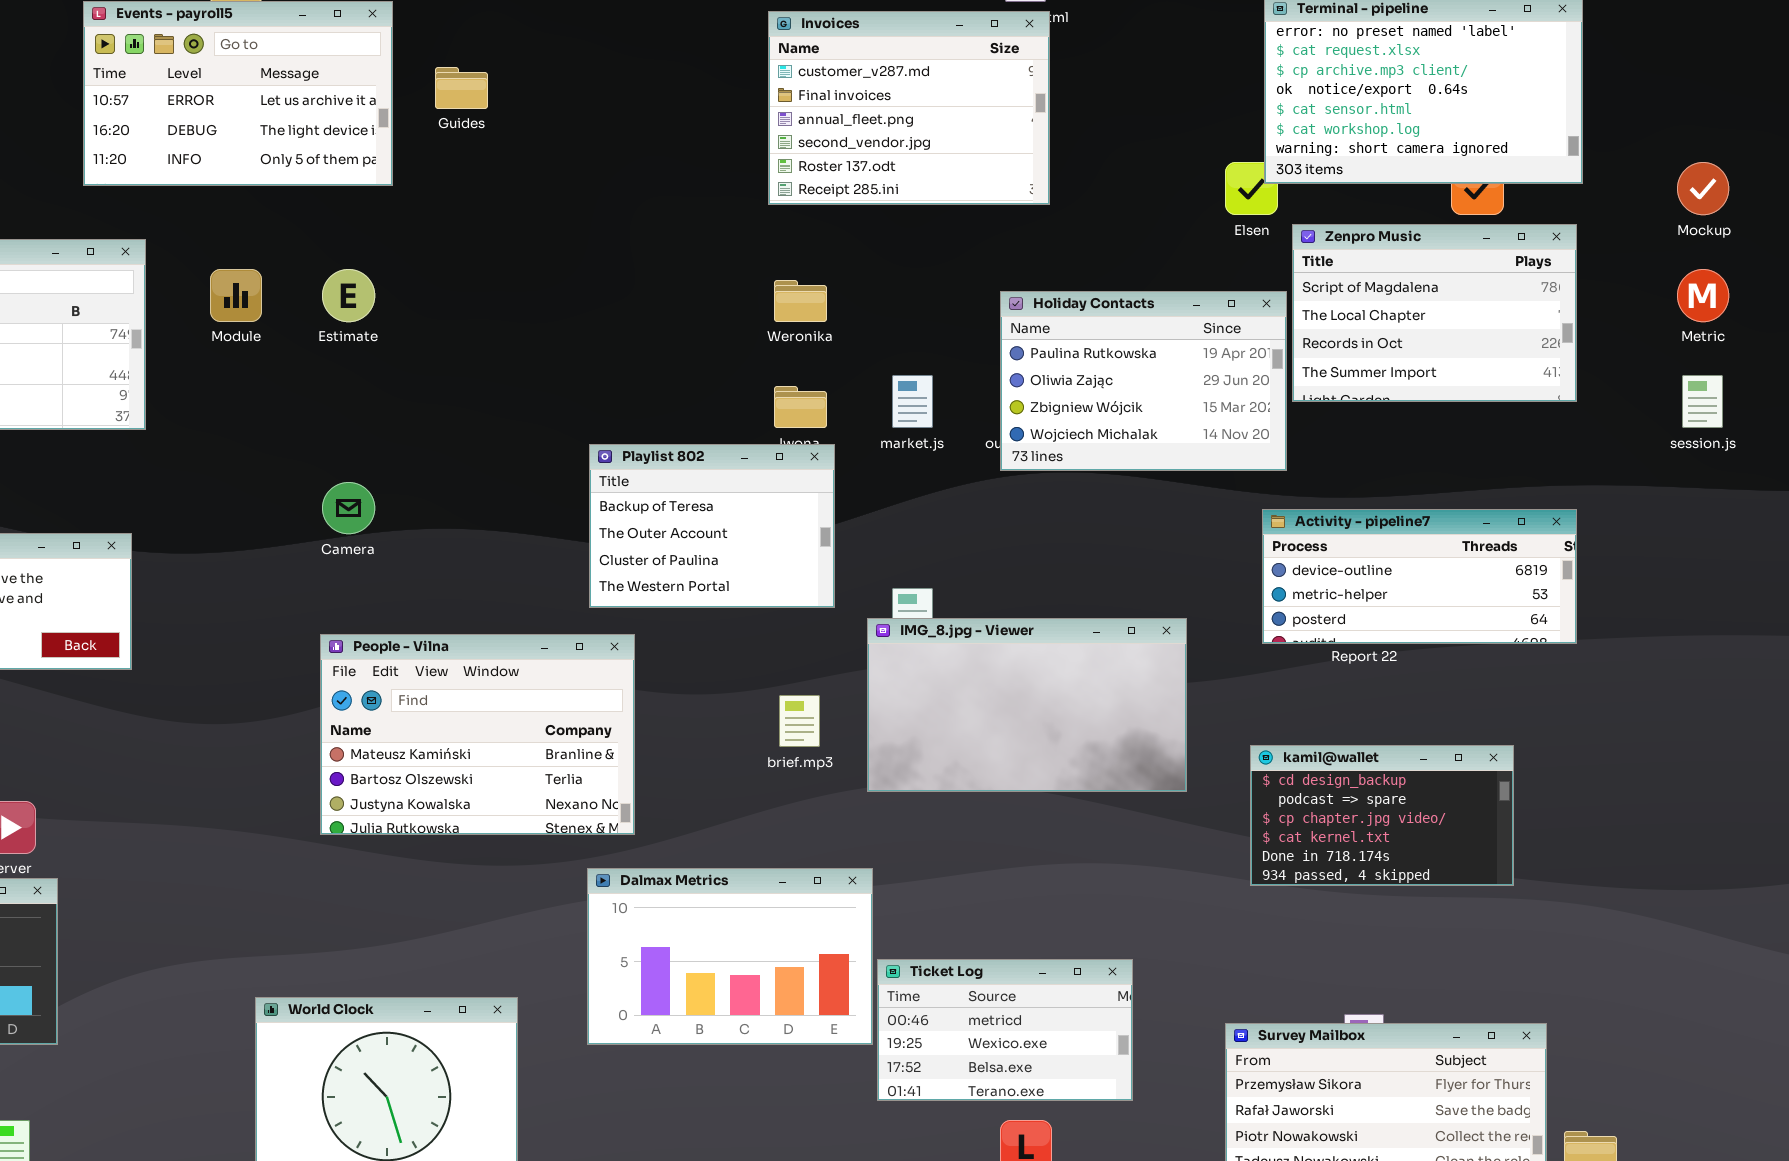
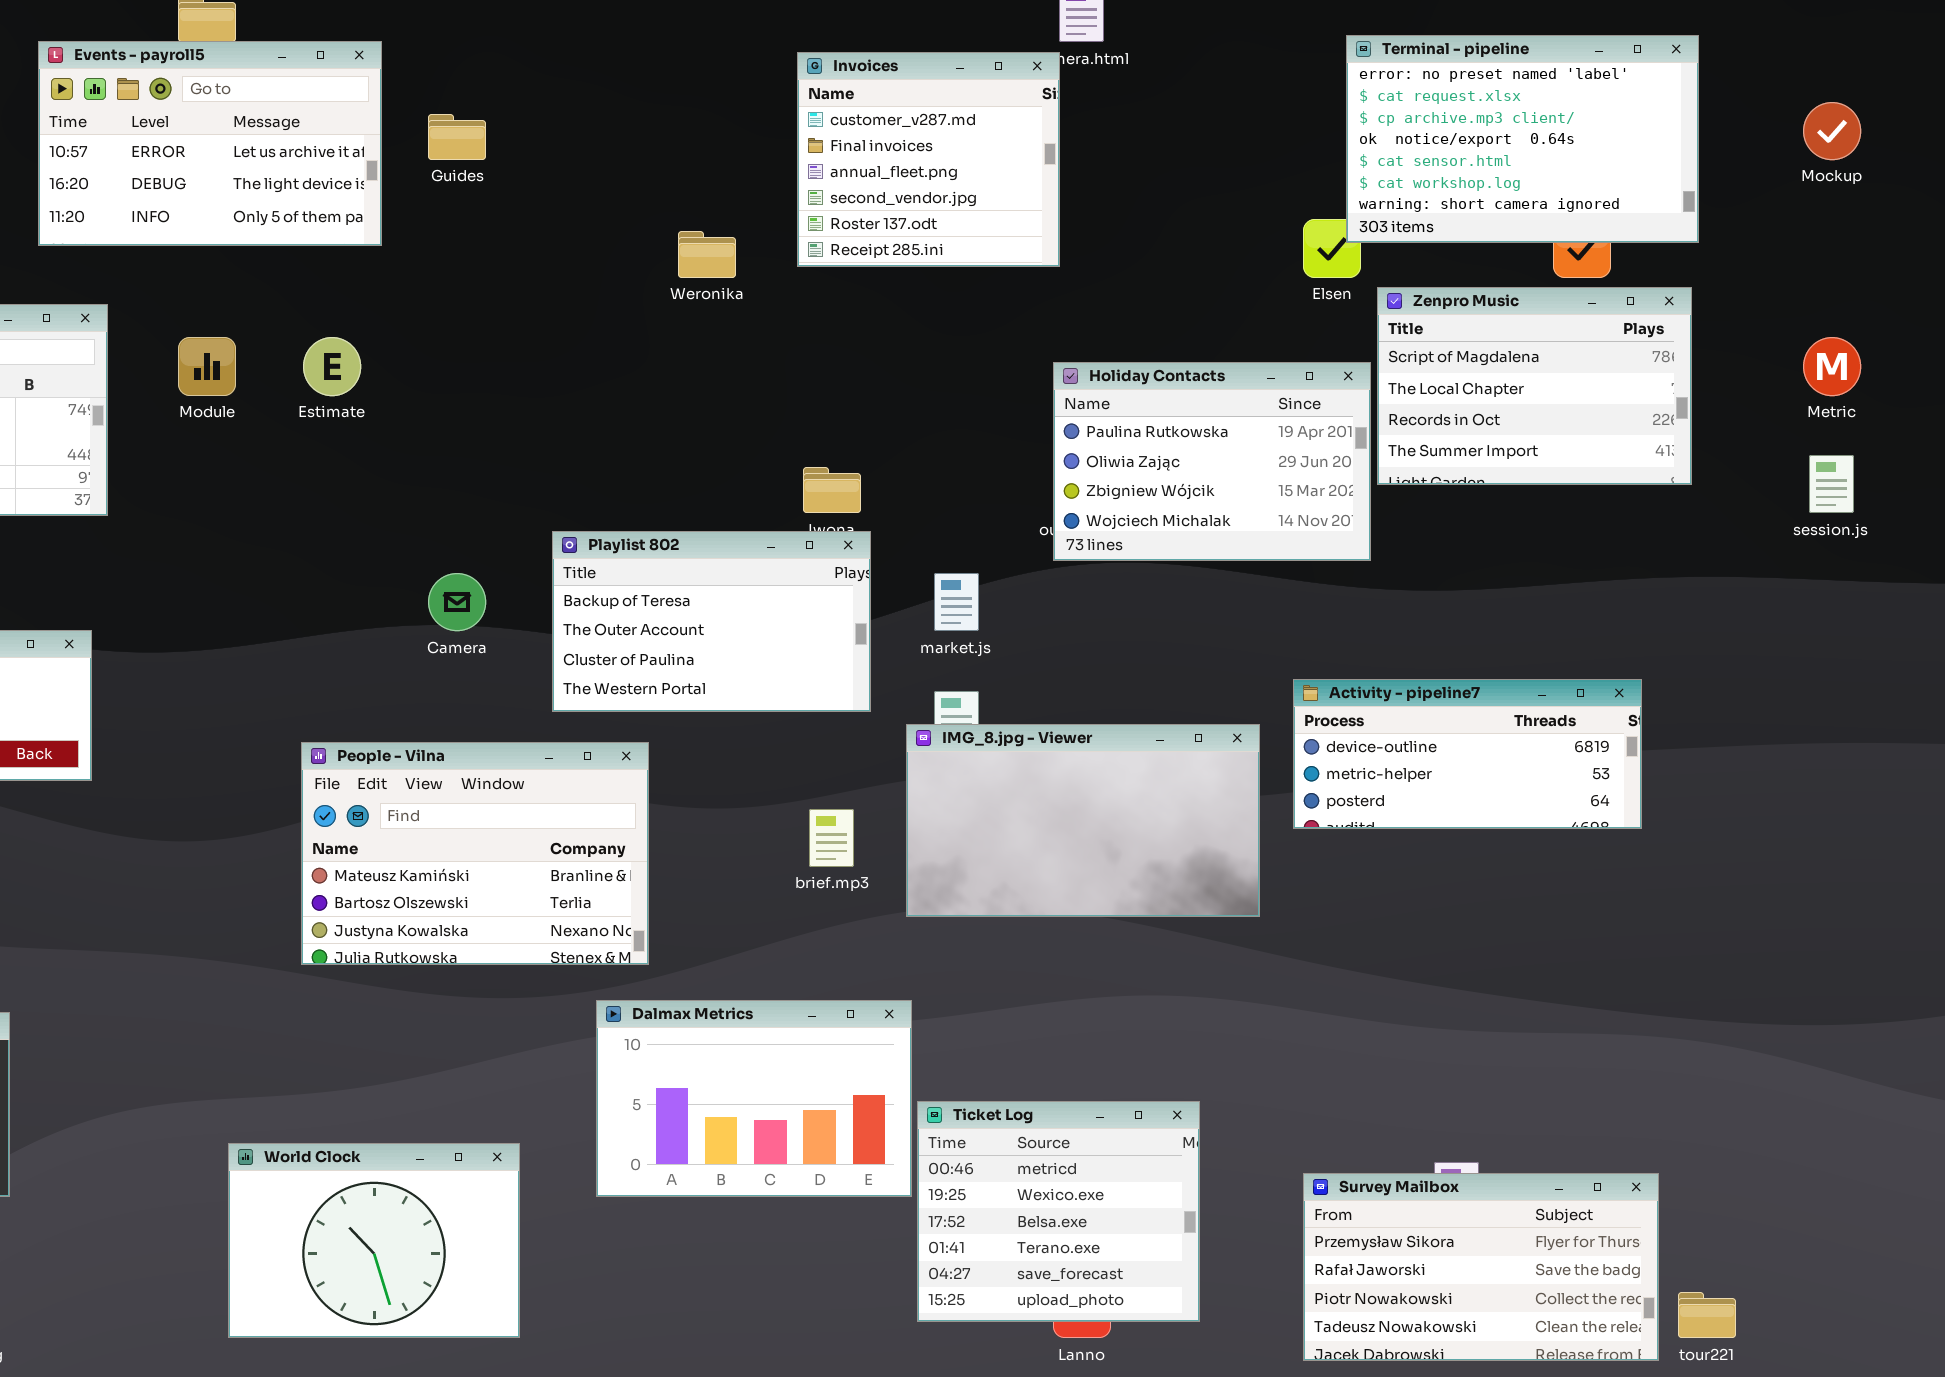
Invoices: [768,11,1050,205] -> [797,52,1060,267], resized
Mockup: [1677,162,1729,215] -> [1803,102,1861,160], moved
Weronika: [774,280,827,322] -> [678,231,736,278], moved
market.js: [892,375,933,428] -> [934,573,979,631], moved
Playlist 802: [589,444,835,608] -> [552,531,871,712], resized
Camera: [322,482,375,534] -> [428,573,486,631], moved
Activity - pipeline7: [1262,509,1577,644] -> [1293,679,1642,829], moved
kamil@wallet: [1250,745,1514,886] -> none, closed
Ticket Log: [877,959,1133,1101] -> [917,1101,1200,1322], resized

